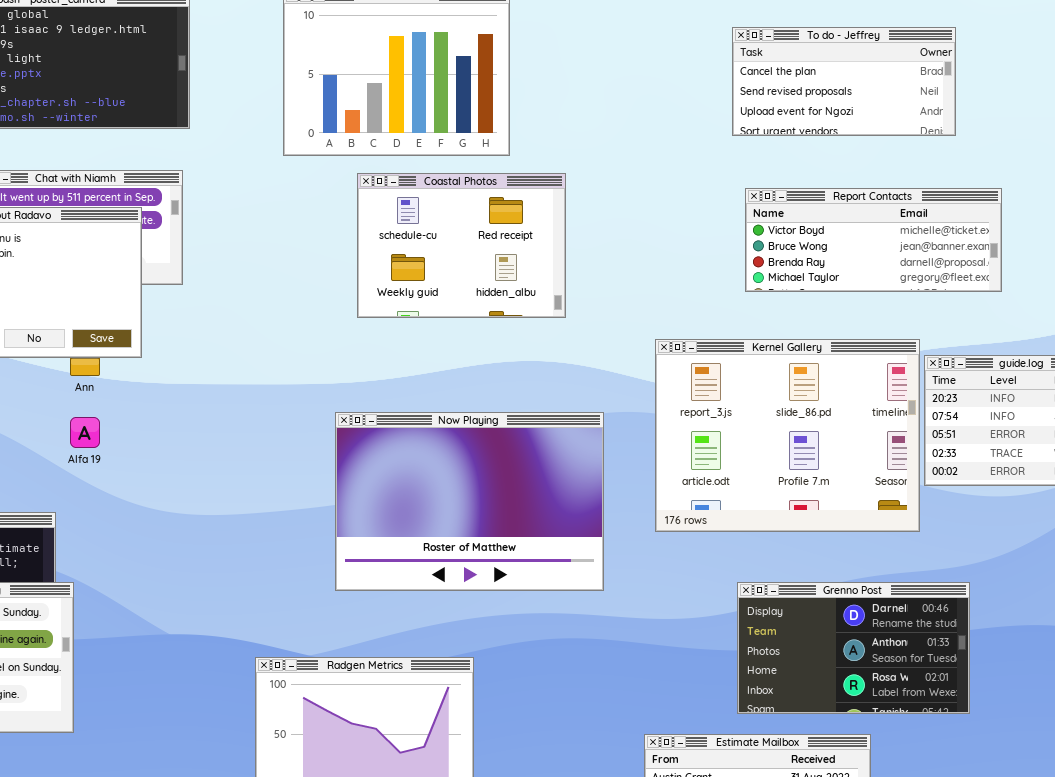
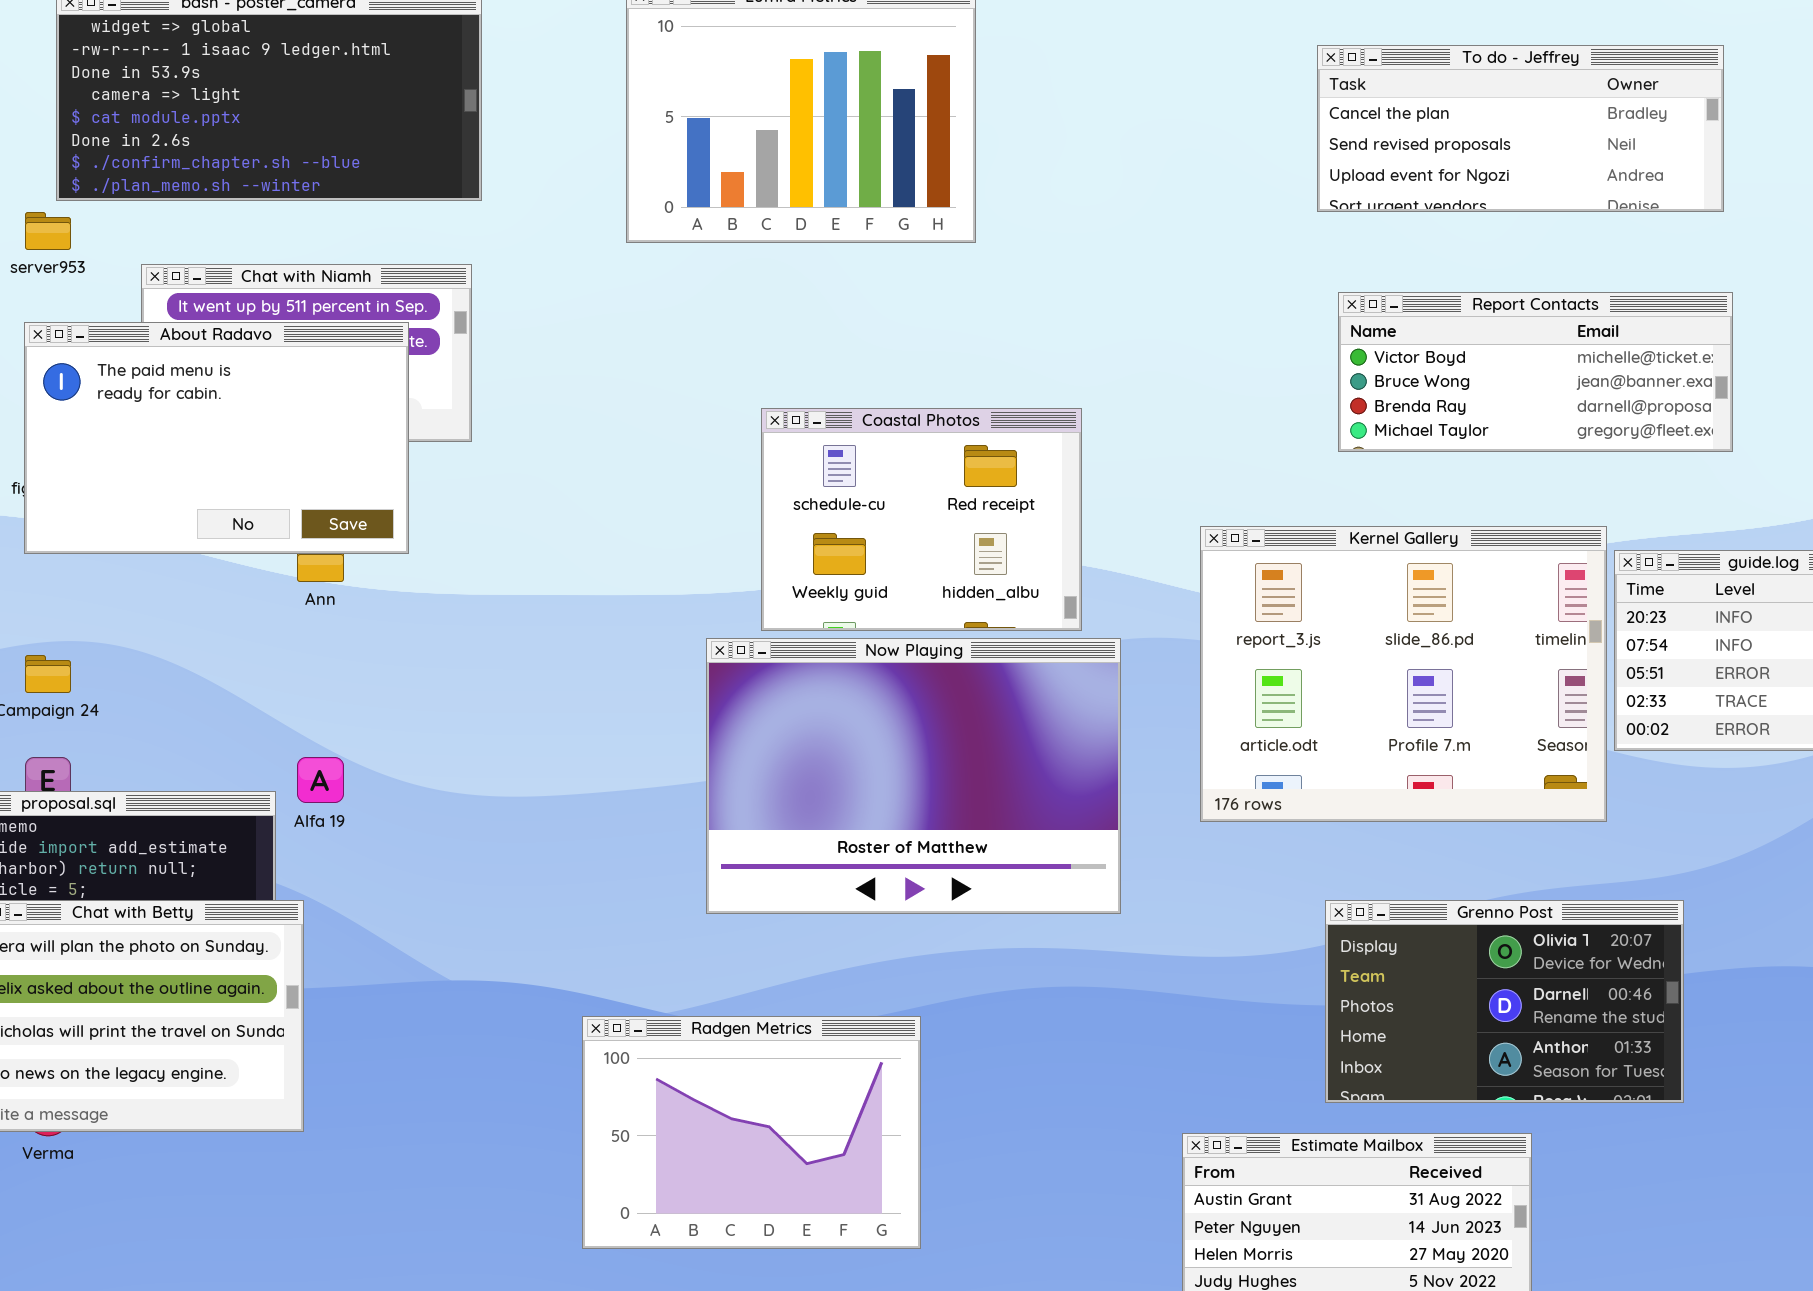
To do - Jeffrey: [732,27,956,136] -> [1317,45,1724,212], resized
Coastal Photos: [357,173,566,318] -> [761,408,1082,631], moved
Alfa 19: [70,417,100,448] -> [297,757,344,803], moved
Grenno Post: [737,582,970,714] -> [1325,900,1684,1103], scrolled up 1 row

